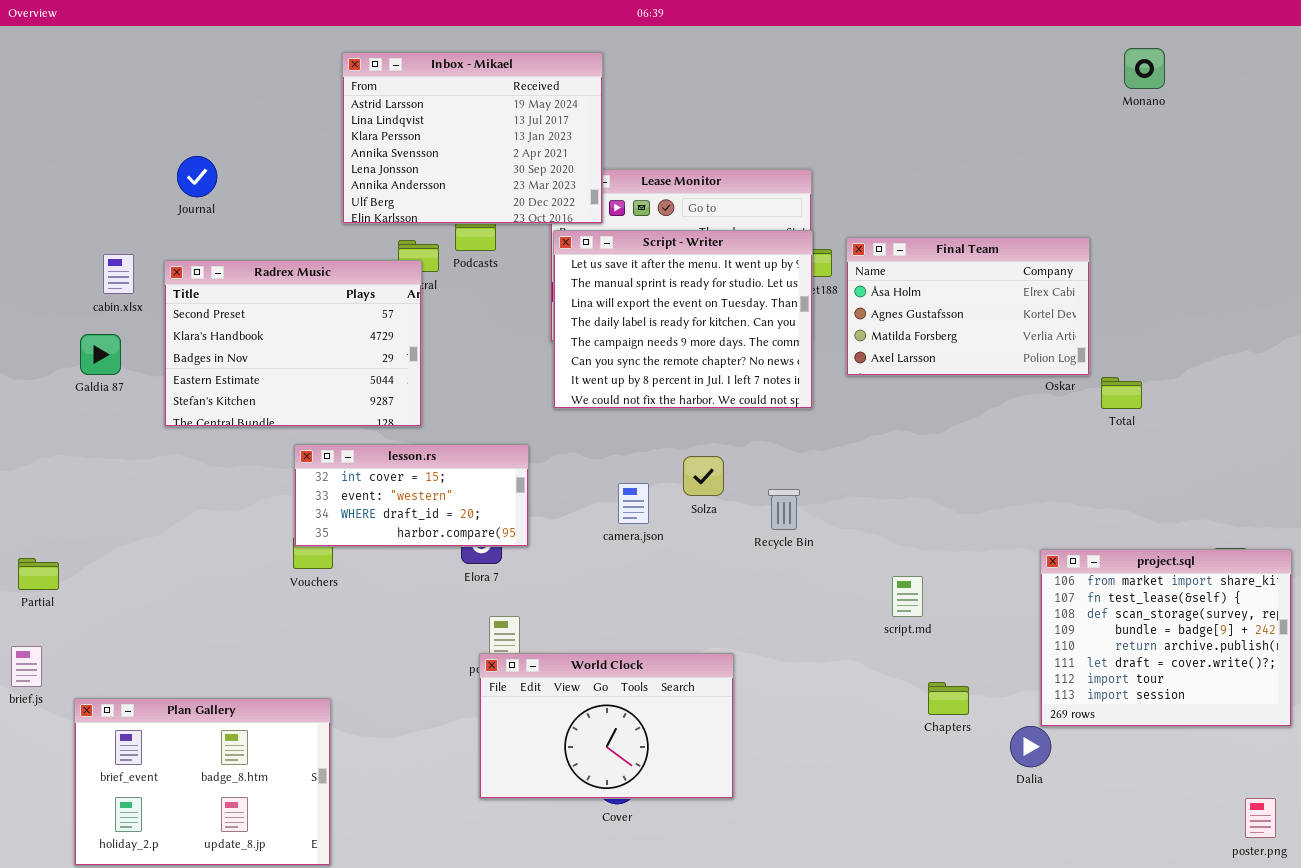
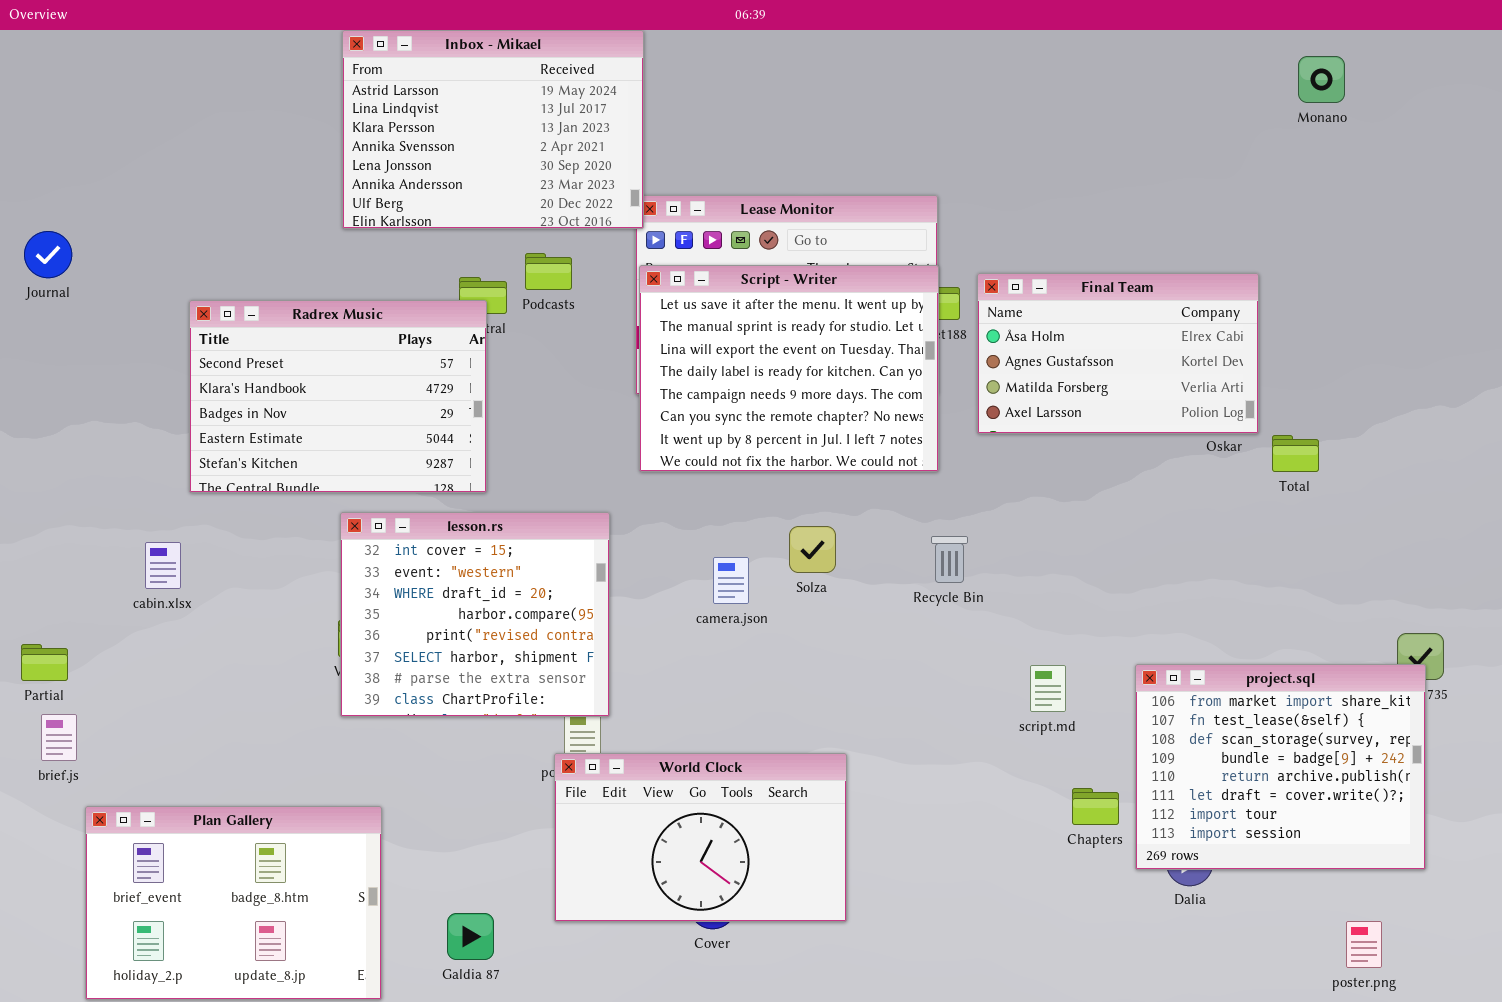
Inbox - Mikael: [342,52,603,224] -> [342,30,644,229], moved
Journal: [177,156,217,197] -> [24,231,72,278], moved
cabin.xlsx: [103,254,134,294] -> [145,542,181,589], moved
Galdia 87: [80,334,121,375] -> [447,913,494,960], moved
lesson.rs: [294,444,529,547] -> [340,512,610,717], resized
Recycle Bin: [768,489,800,530] -> [931,536,968,583], moved
project.sql: [1040,549,1292,727] -> [1135,664,1426,870], moved
brief.js: [11,646,42,687] -> [41,714,77,761], moved
poster.png: [1245,798,1276,838] -> [1346,921,1382,968], moved

